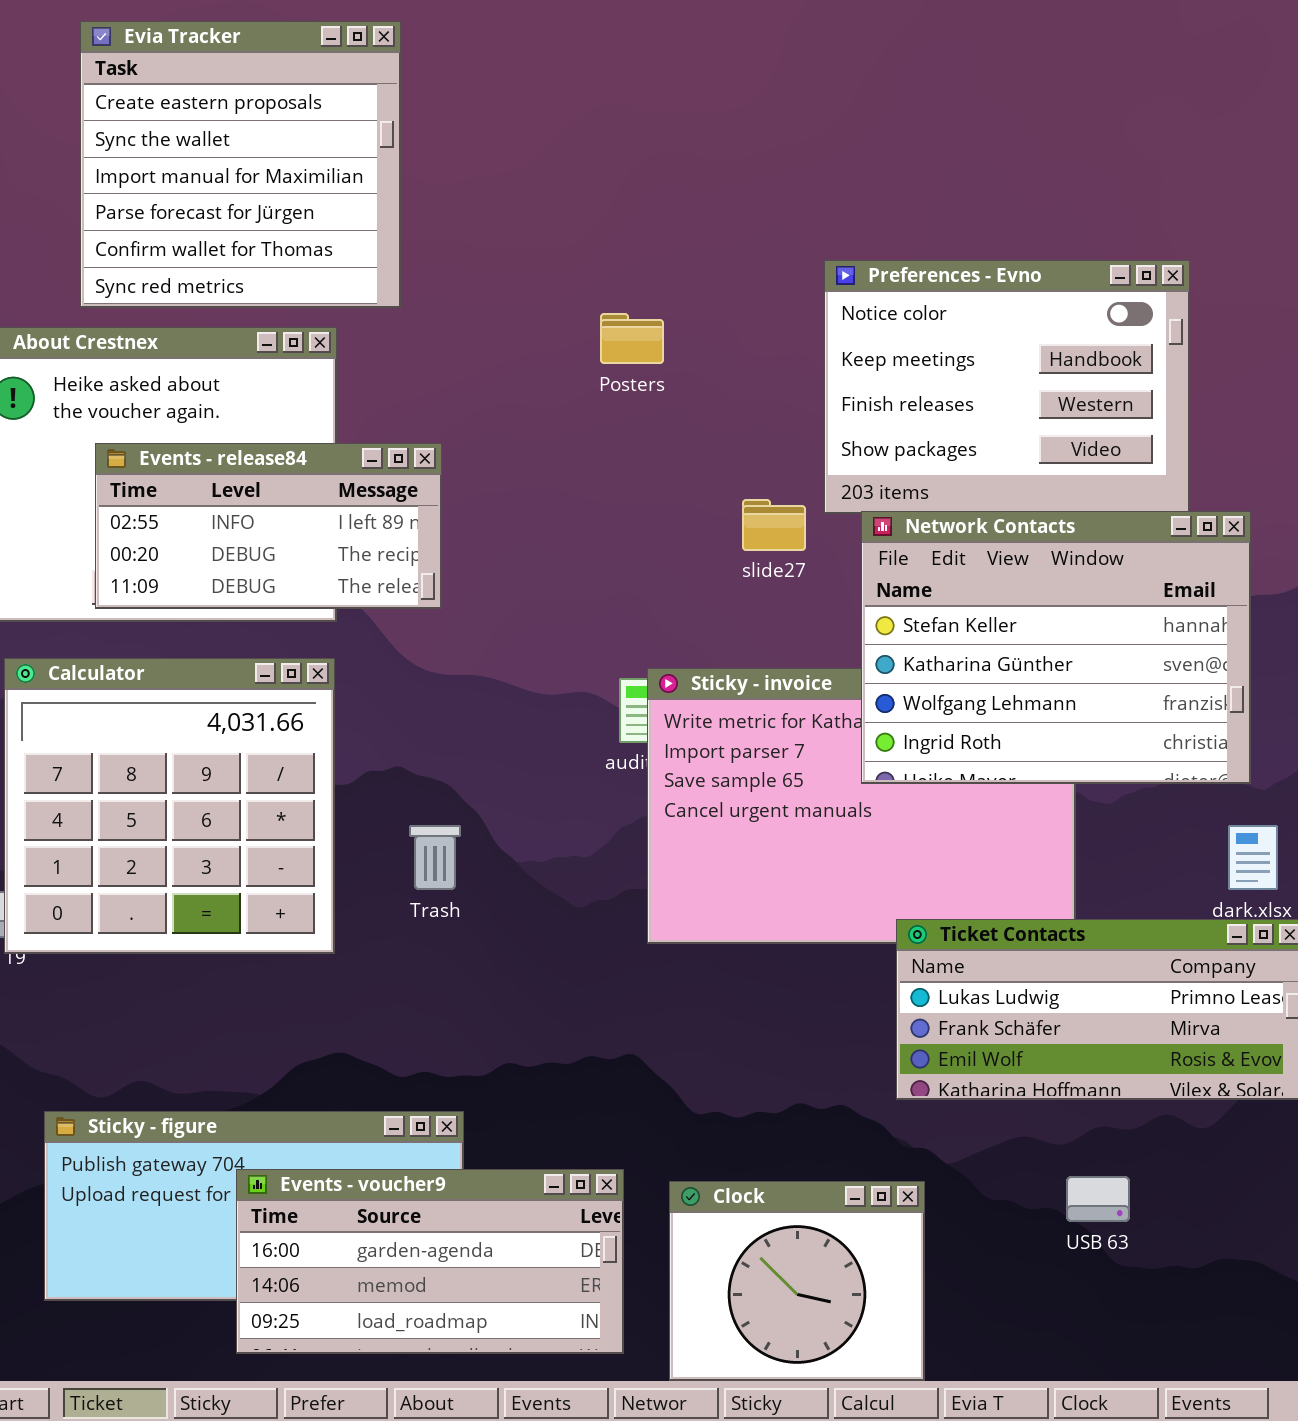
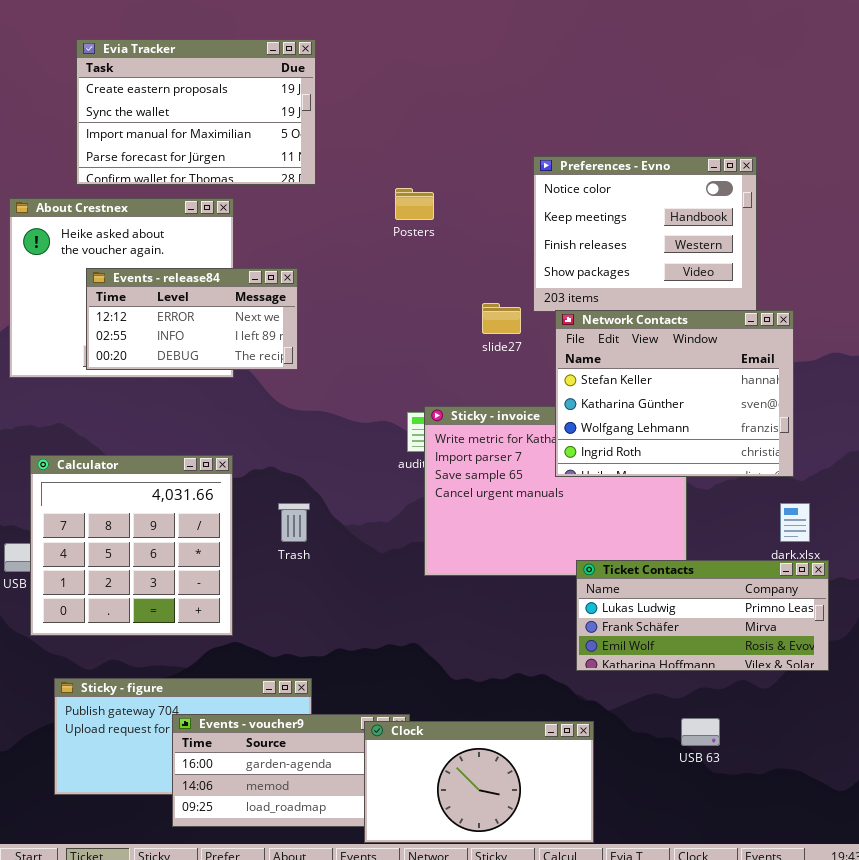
Evia Tracker: [80,21,401,308] -> [76,39,316,185], resized
Events - release84: [95,443,442,609] -> [86,268,298,370], scrolled up 1 row
Calculator: [4,658,335,954] -> [30,455,233,636], moved
Clock: [669,1181,925,1381] -> [364,721,594,843], resized

